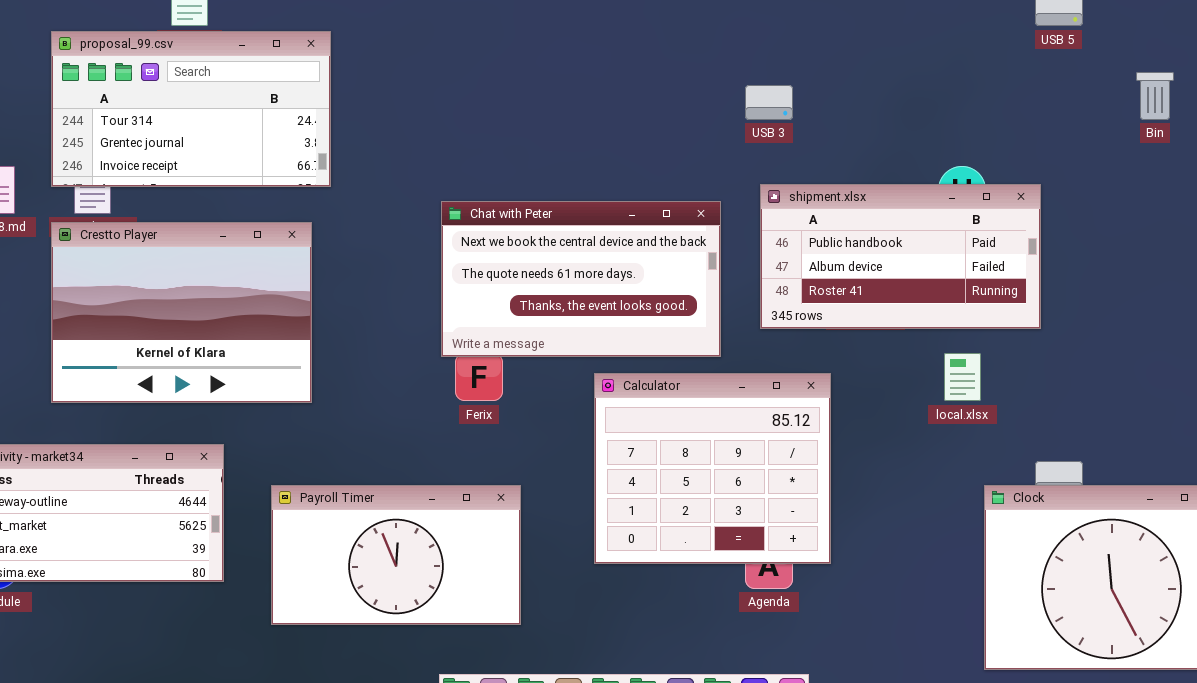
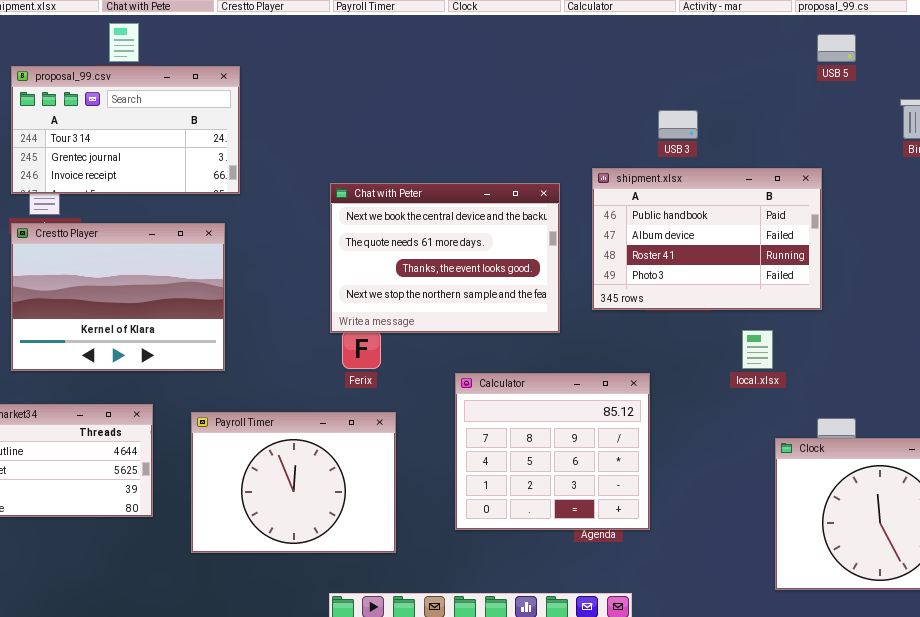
USB 3: [745,85,793,120] -> [658,110,698,139], moved
shipment.xlsx: [760,184,1041,329] -> [592,168,822,310], resized
Chat with Peter: [441,201,721,357] -> [330,183,560,333], resized
Calculator: [594,373,831,564] -> [455,373,650,530], moved
Payroll Timer: [271,485,521,625] -> [191,412,396,553], resized

